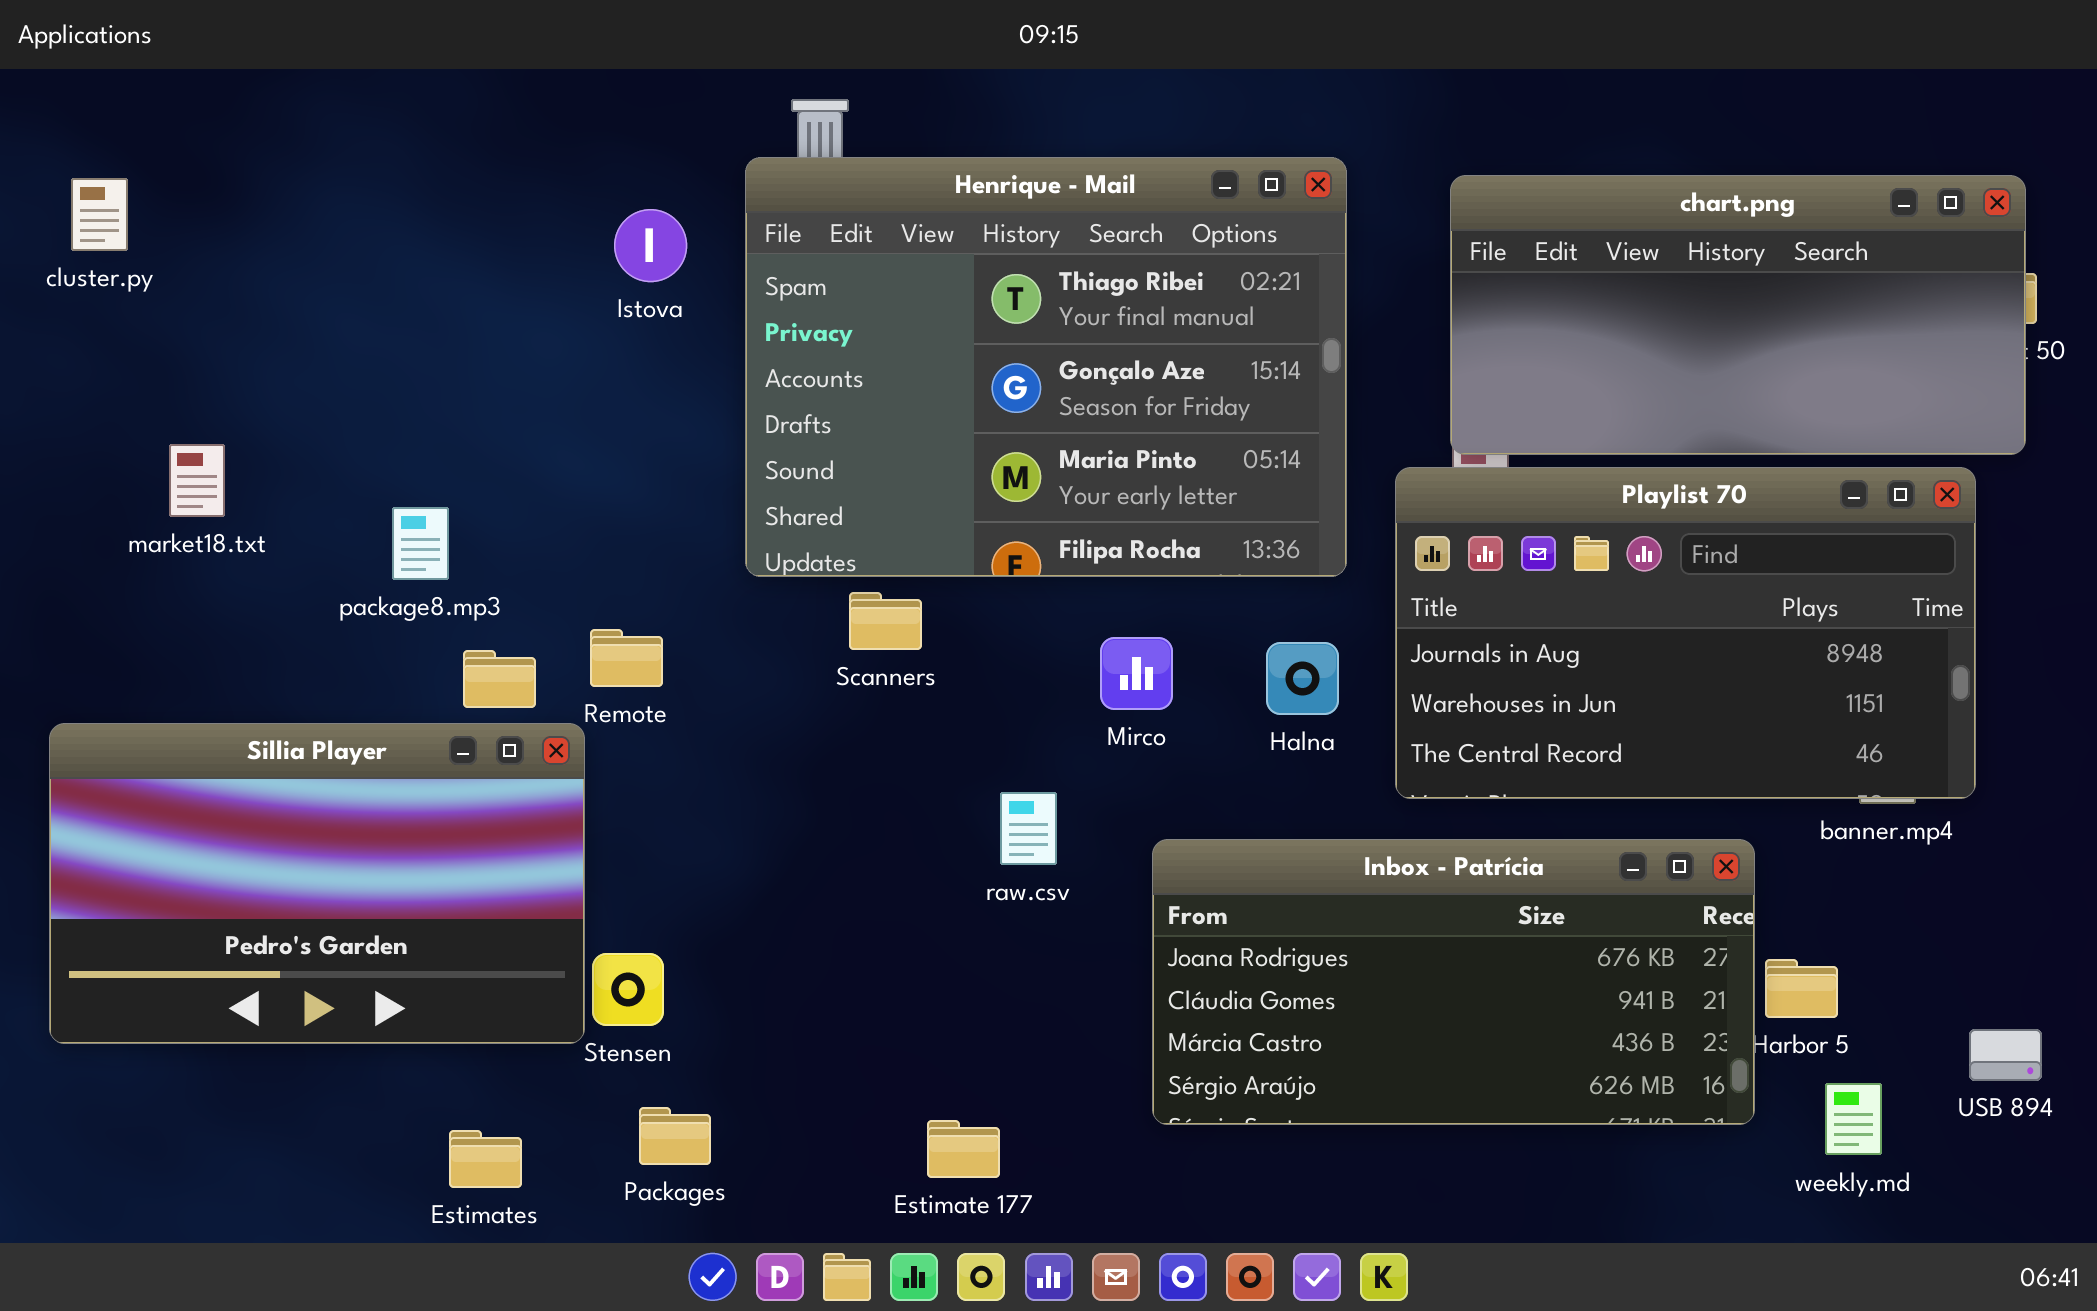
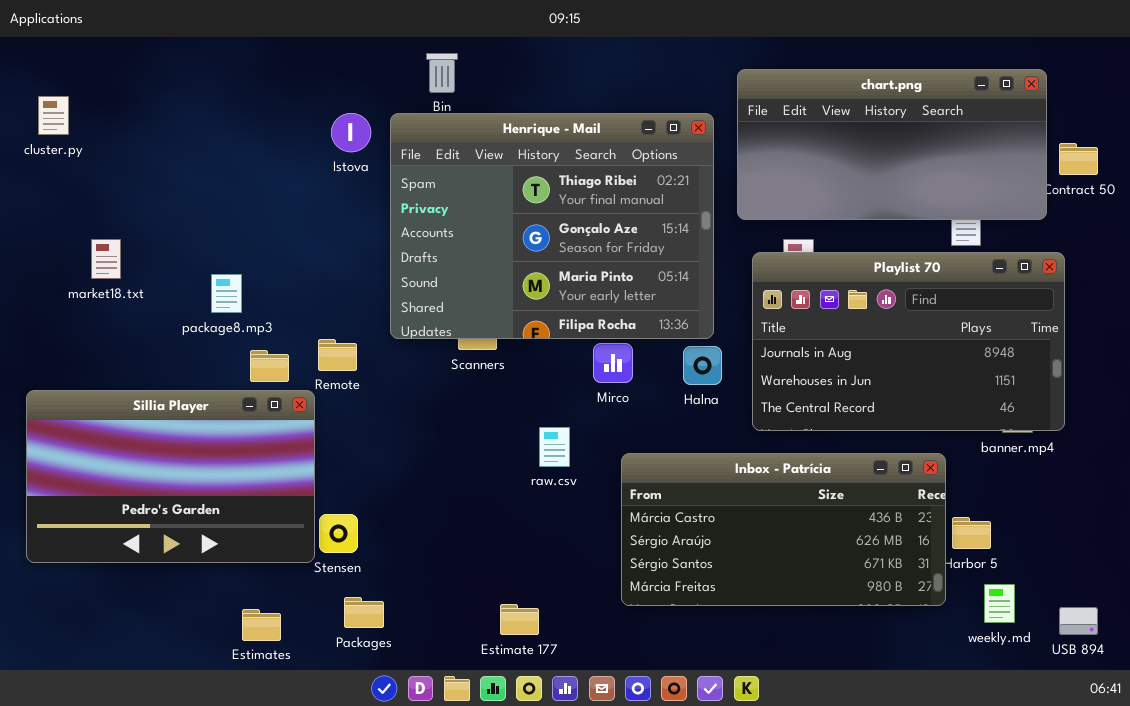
Henrique - Mail: [745,157,1347,577] -> [390,113,714,339], moved
chart.png: [1450,175,2026,455] -> [737,69,1047,220], moved
Inbox - Patrícia: [1152,839,1755,1125] -> [621,453,946,606], scrolled down 2 rows
USB 894: [1969,1029,2042,1081] -> [1059,607,1098,635], moved

